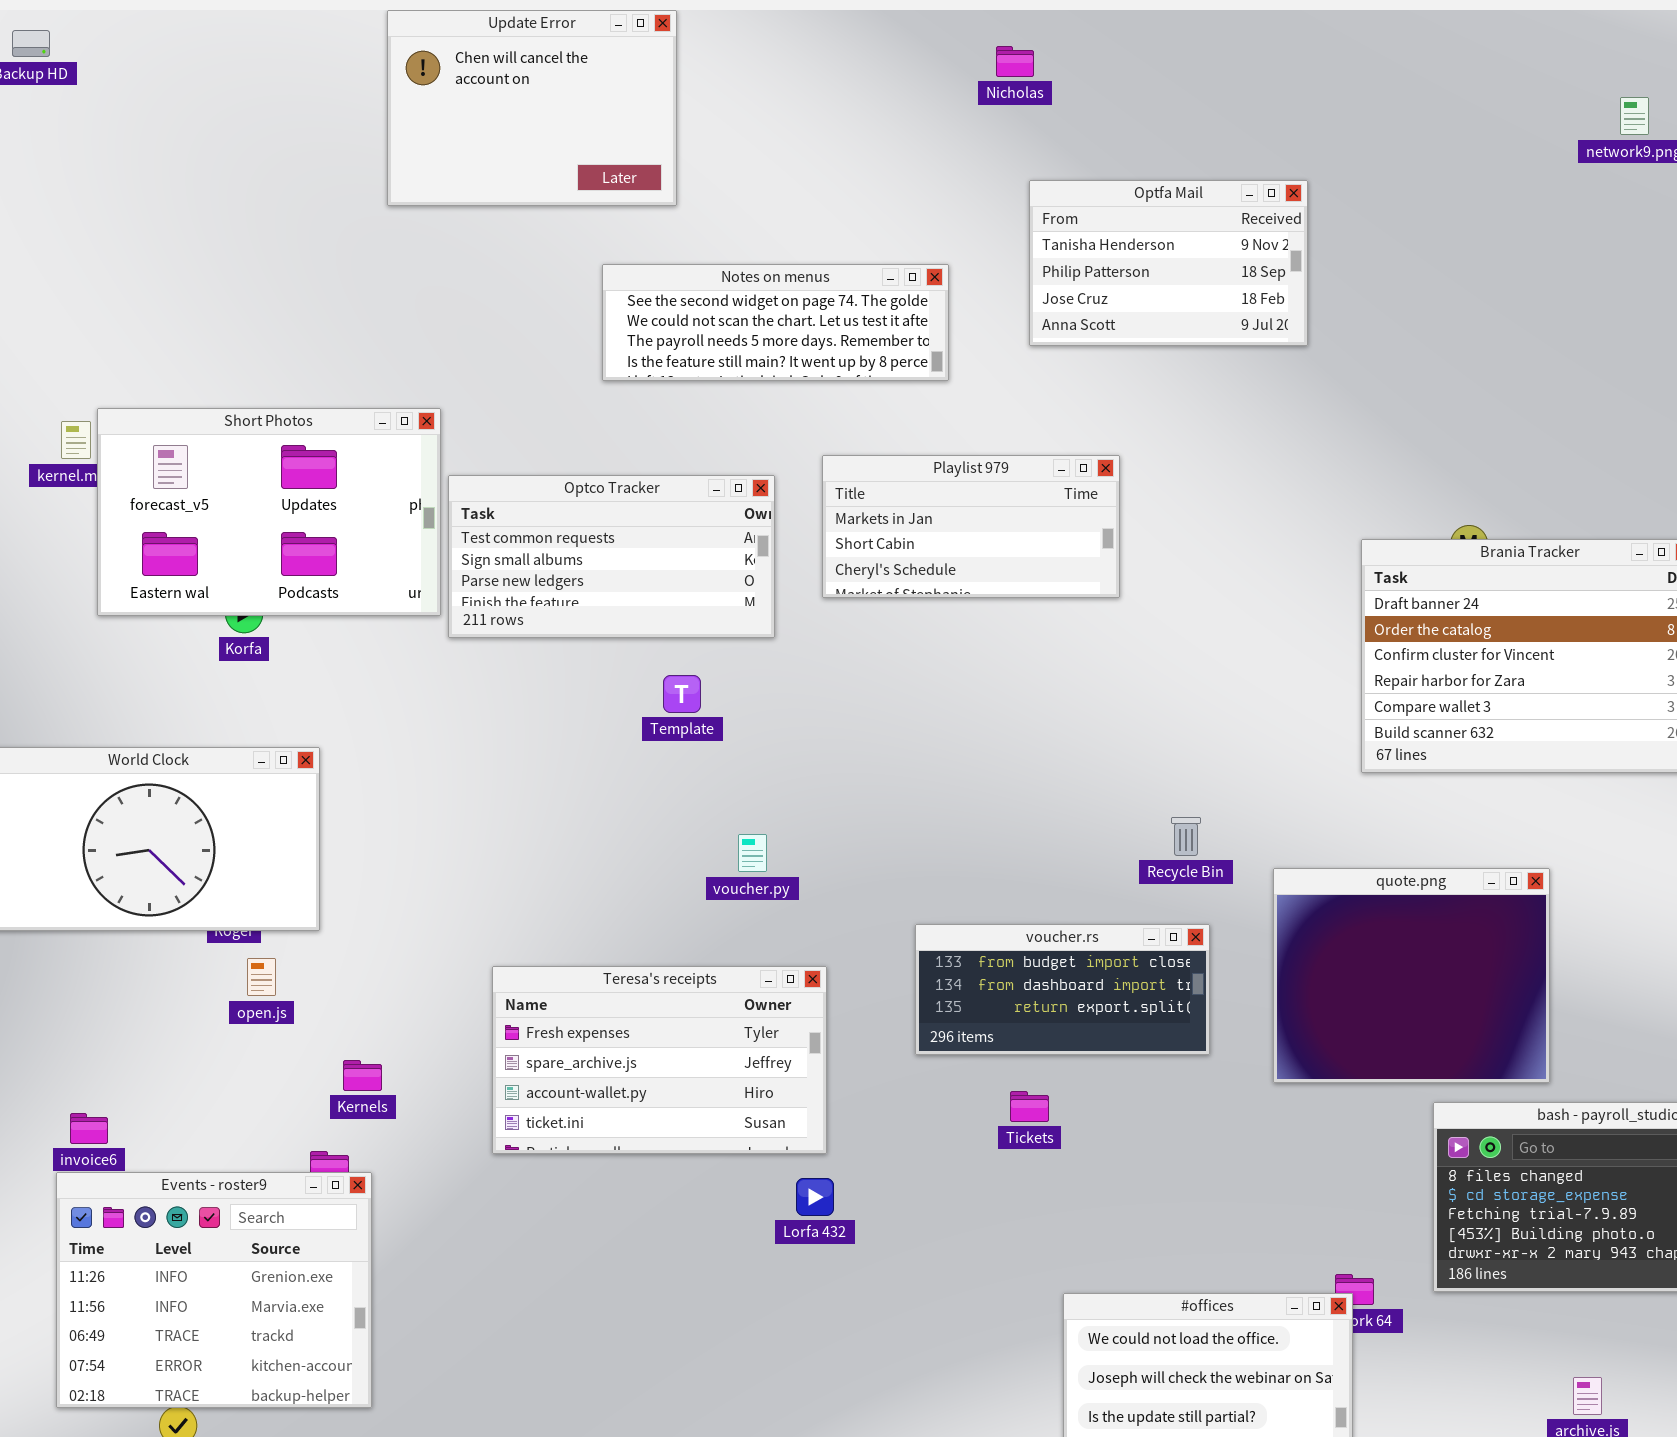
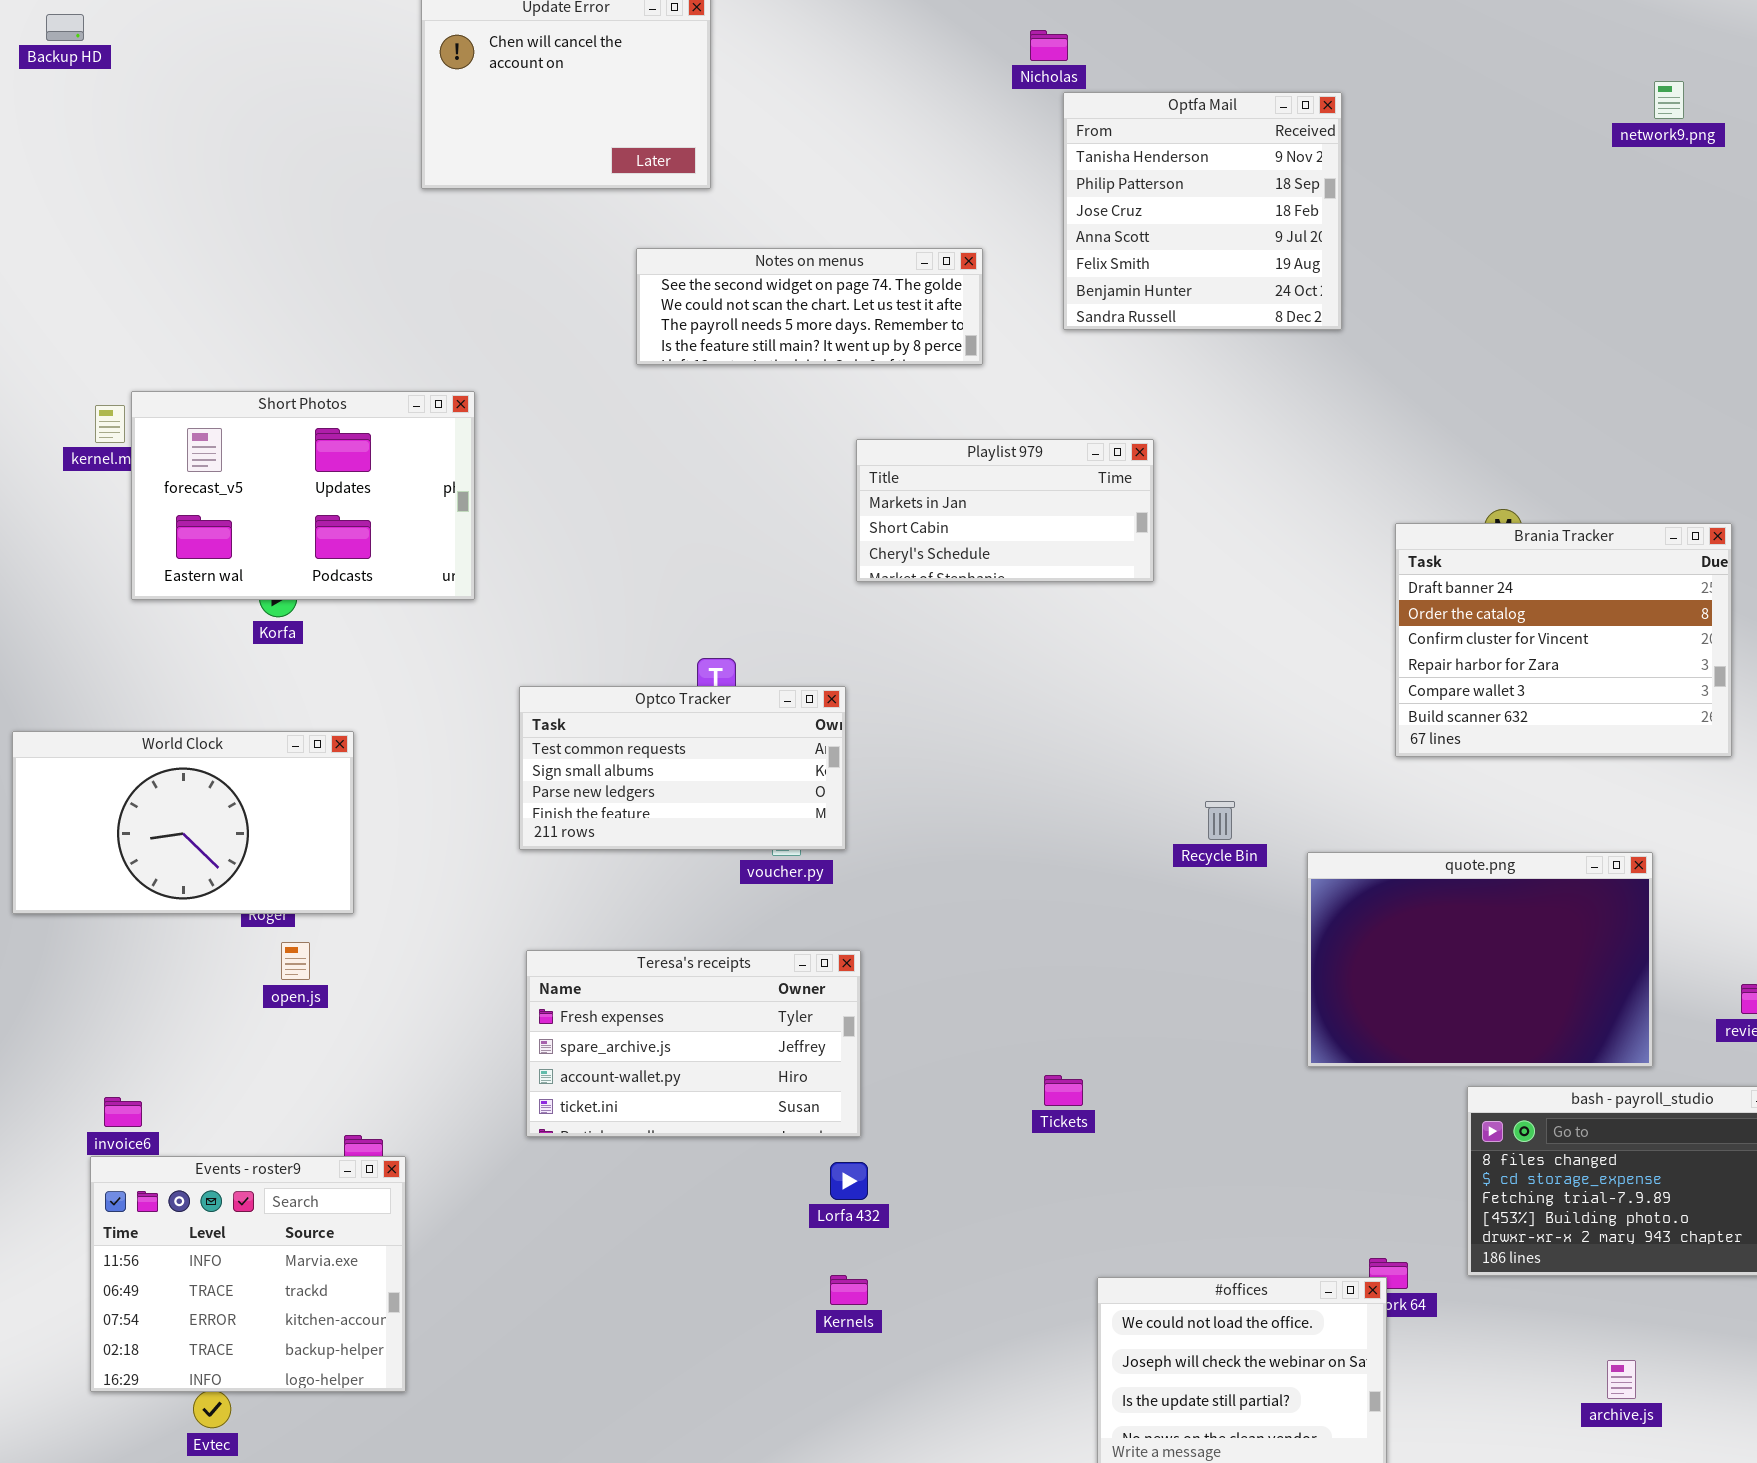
Optfa Mail: [1029,180,1308,346] -> [1063,92,1342,330], resized
Optco Tracker: [448,475,775,638] -> [519,686,846,850], moved
quote.png: [1273,868,1550,1083] -> [1307,852,1653,1067], resized
voucher.rs: [915,924,1210,1055] -> none, closed
Kernels: [343,1060,382,1091] -> [830,1275,868,1305], moved
Events - roster9: [56,1172,372,1408] -> [90,1156,406,1392], scrolled down 1 row

